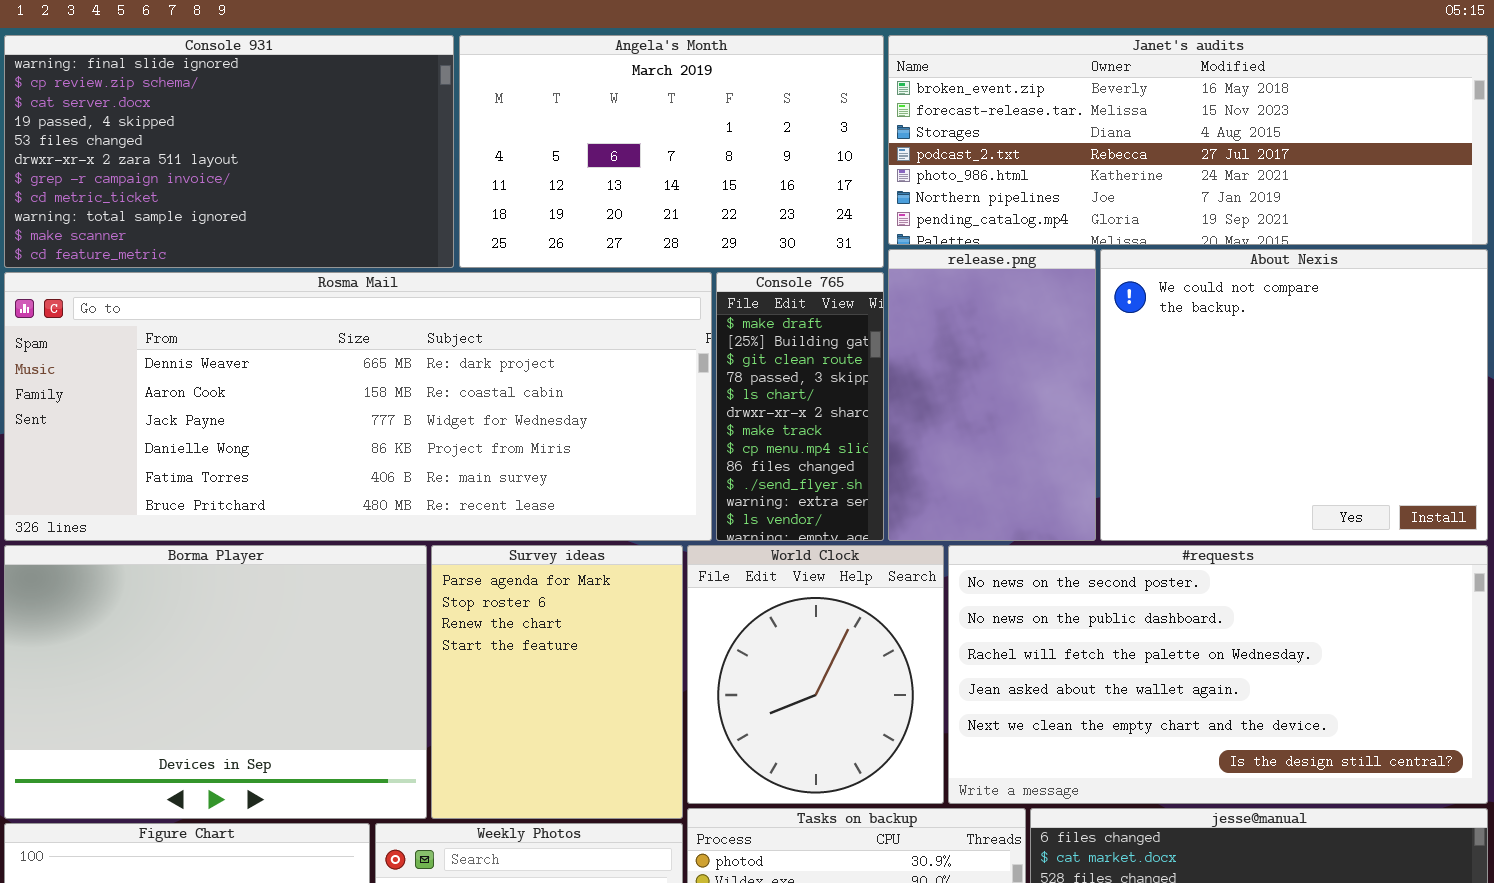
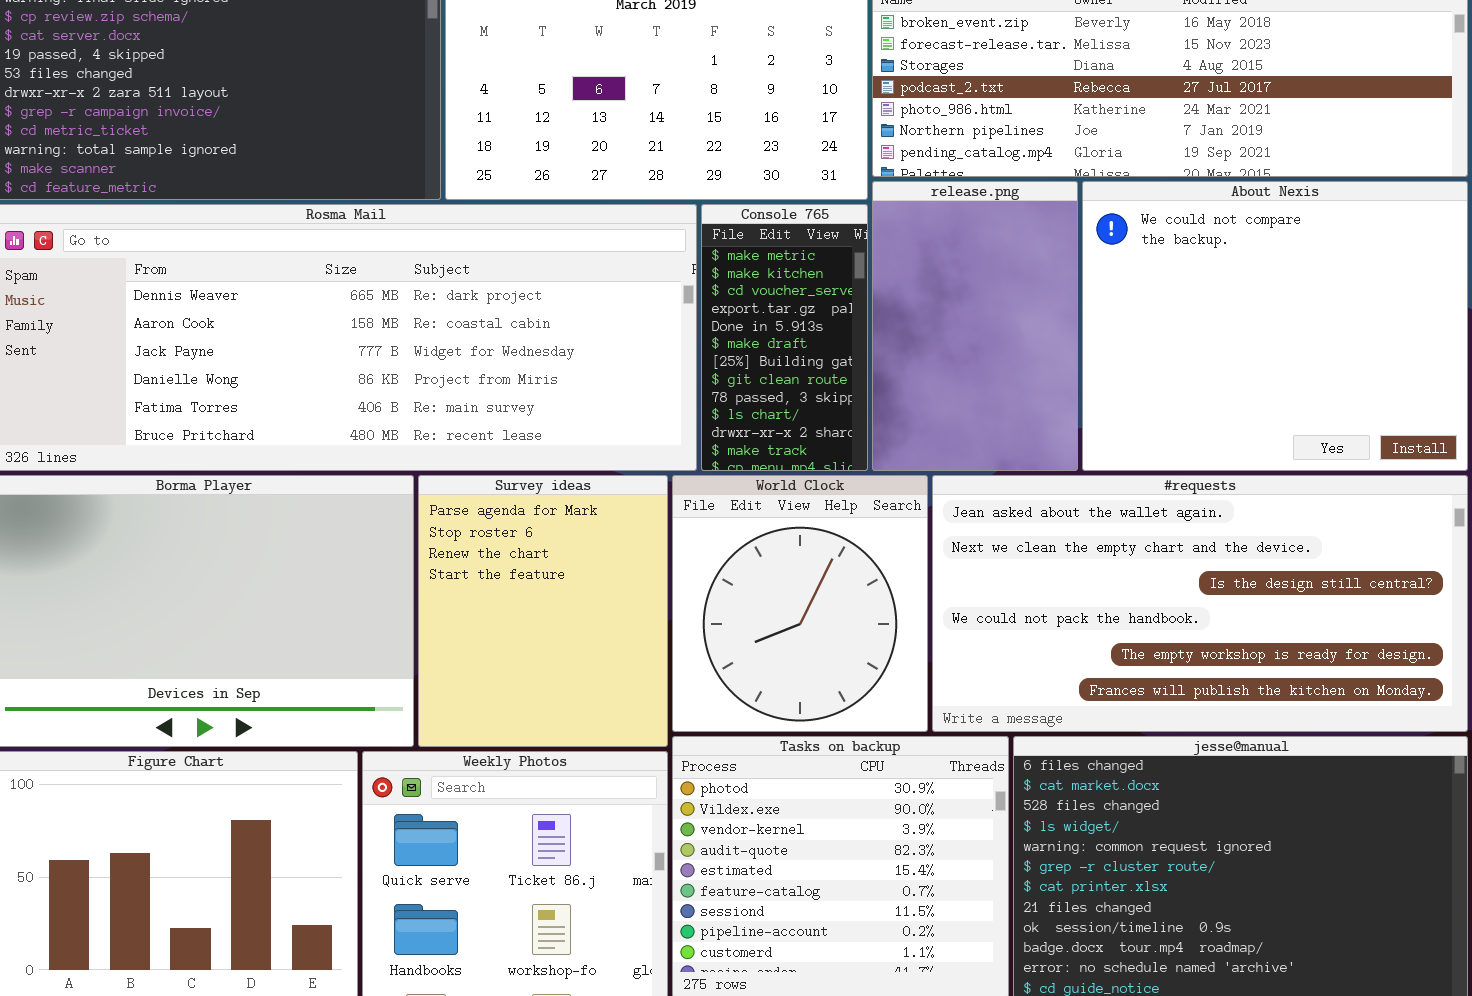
Console 765: [716,272,884,541] -> [701,204,868,471], scrolled up 5 rows
#requests: [948,545,1488,804] -> [932,475,1468,732], scrolled down 3 rows

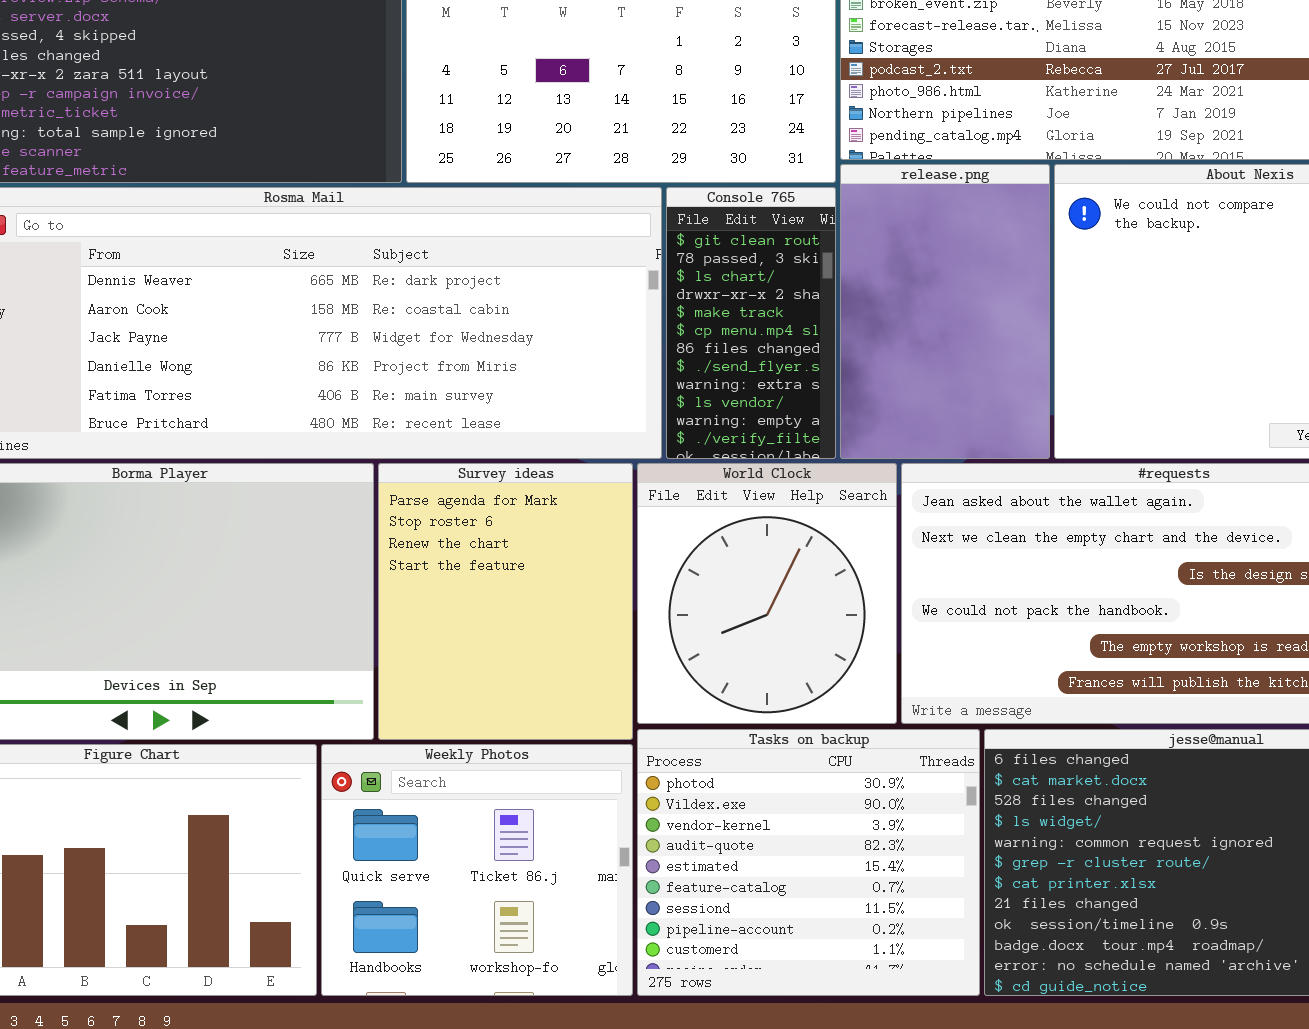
Console 765: [701,204,868,471] -> [666,187,836,459], scrolled down 7 rows

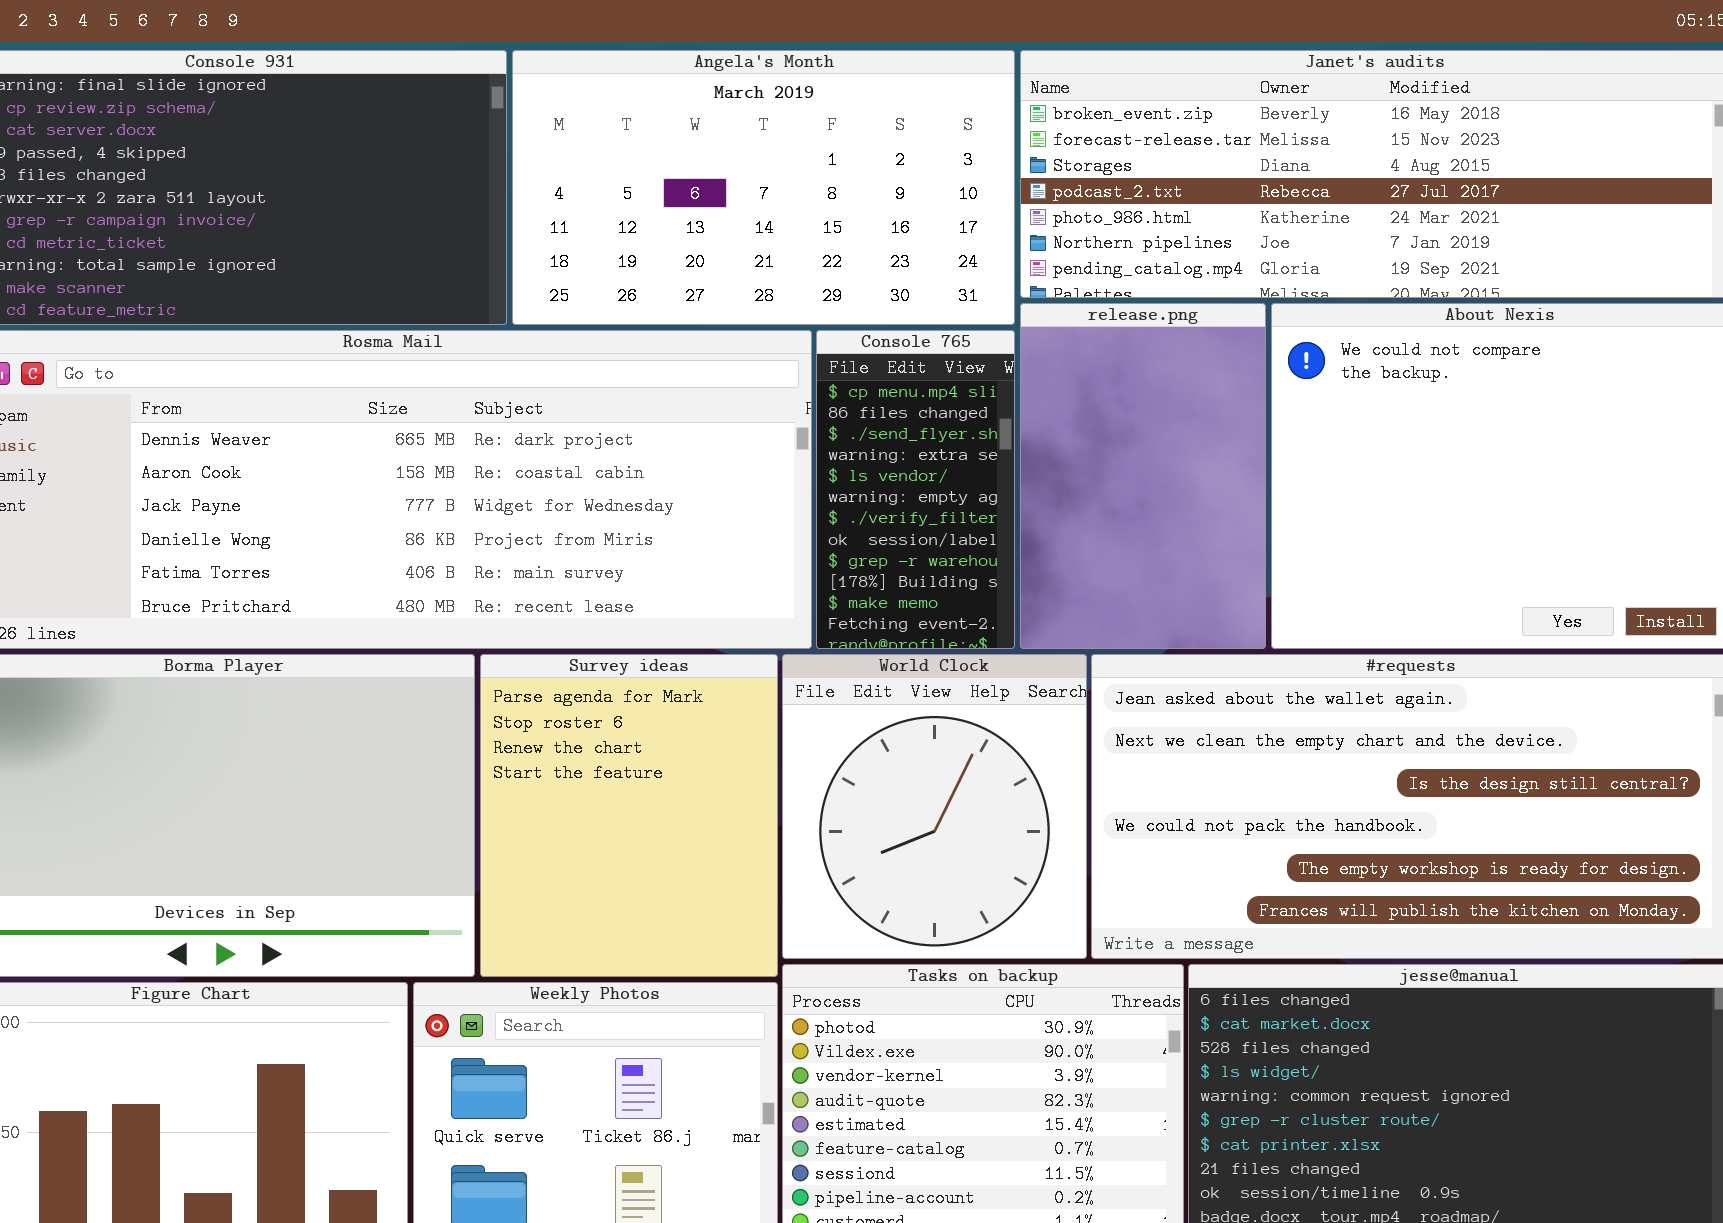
Console 765: [666,187,836,459] -> [816,330,1015,649], scrolled down 5 rows

